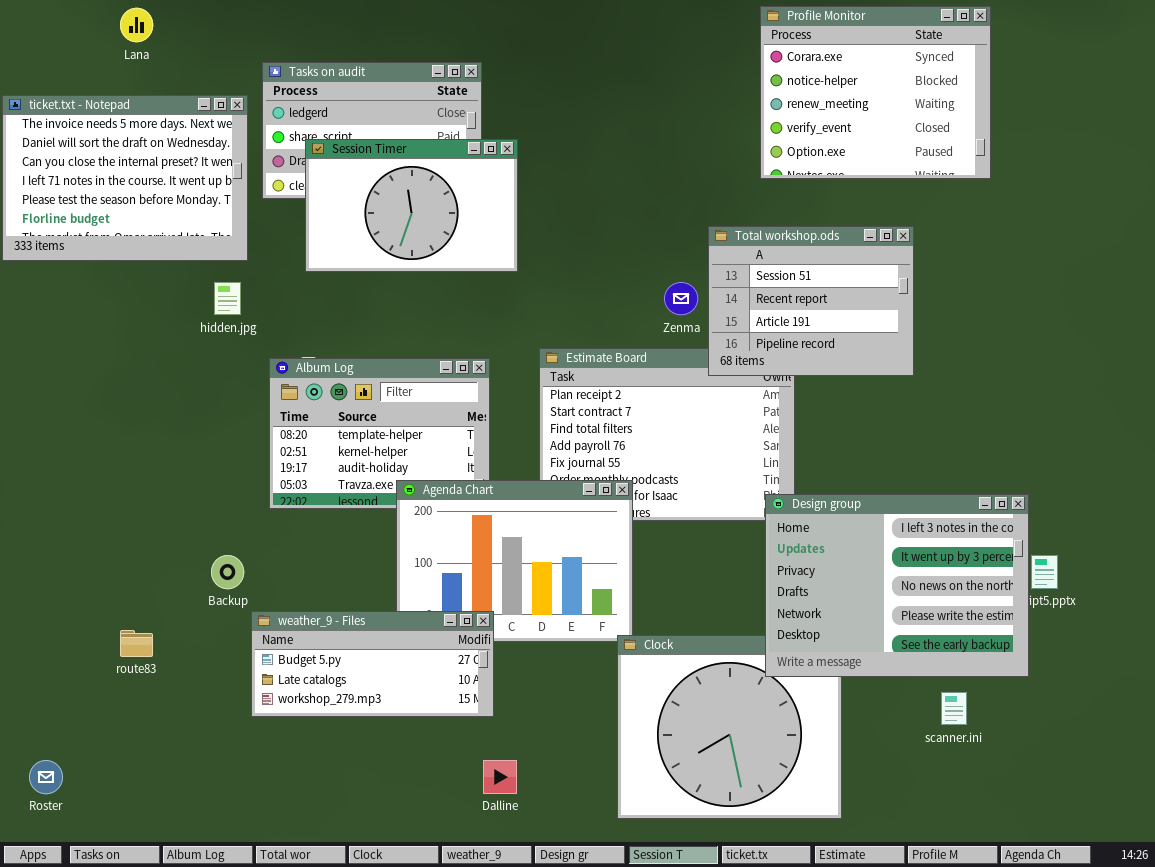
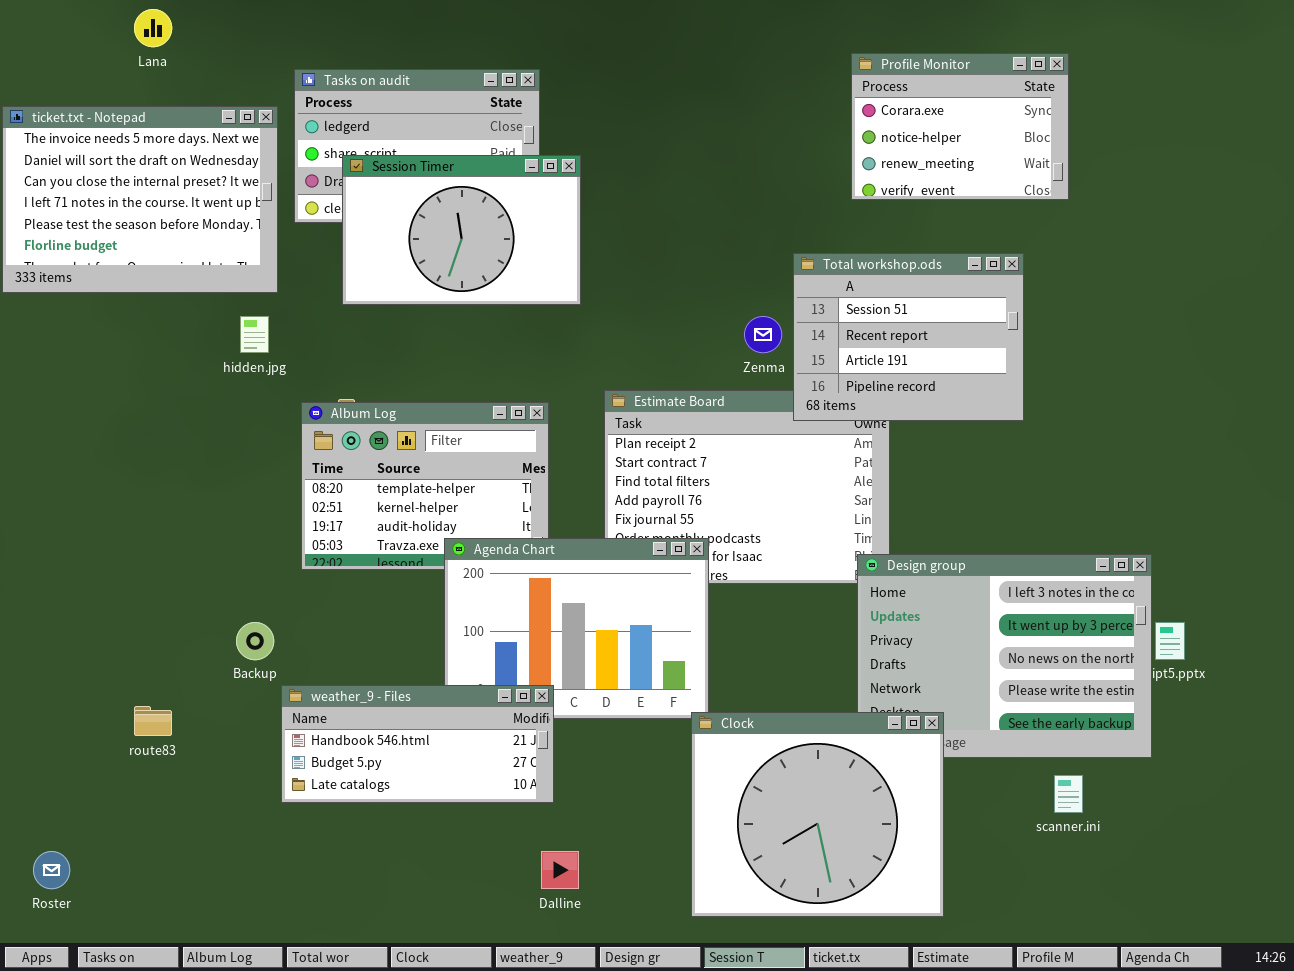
Profile Monitor: [760,6,991,179] -> [851,53,1069,200], resized
weather_9 - Files: [251,611,494,717] -> [281,685,554,803], scrolled up 1 row
Clock: [617,635,842,819] -> [691,712,944,917], raised

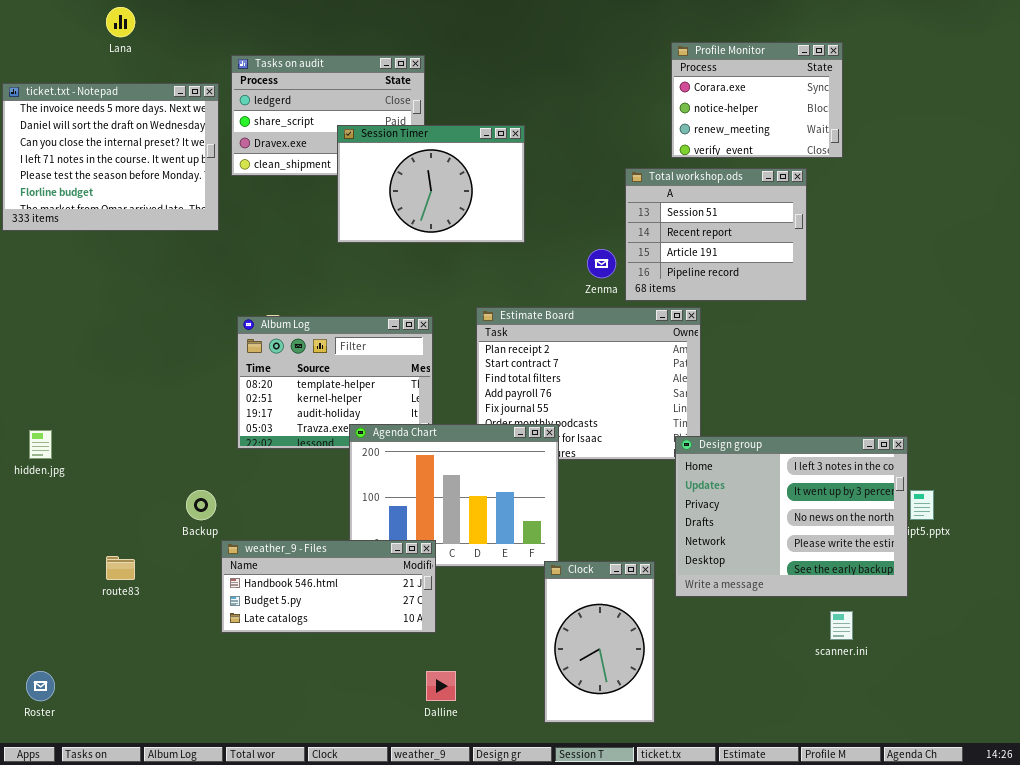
Session Timer: [342,155,581,305] -> [337,125,525,243], moved
Total workshop.ods: [793,253,1024,421] -> [625,168,807,301], moved
hidden.jpg: [240,316,269,353] -> [29,430,52,459], moved
Clock: [691,712,944,917] -> [544,561,655,723], resized

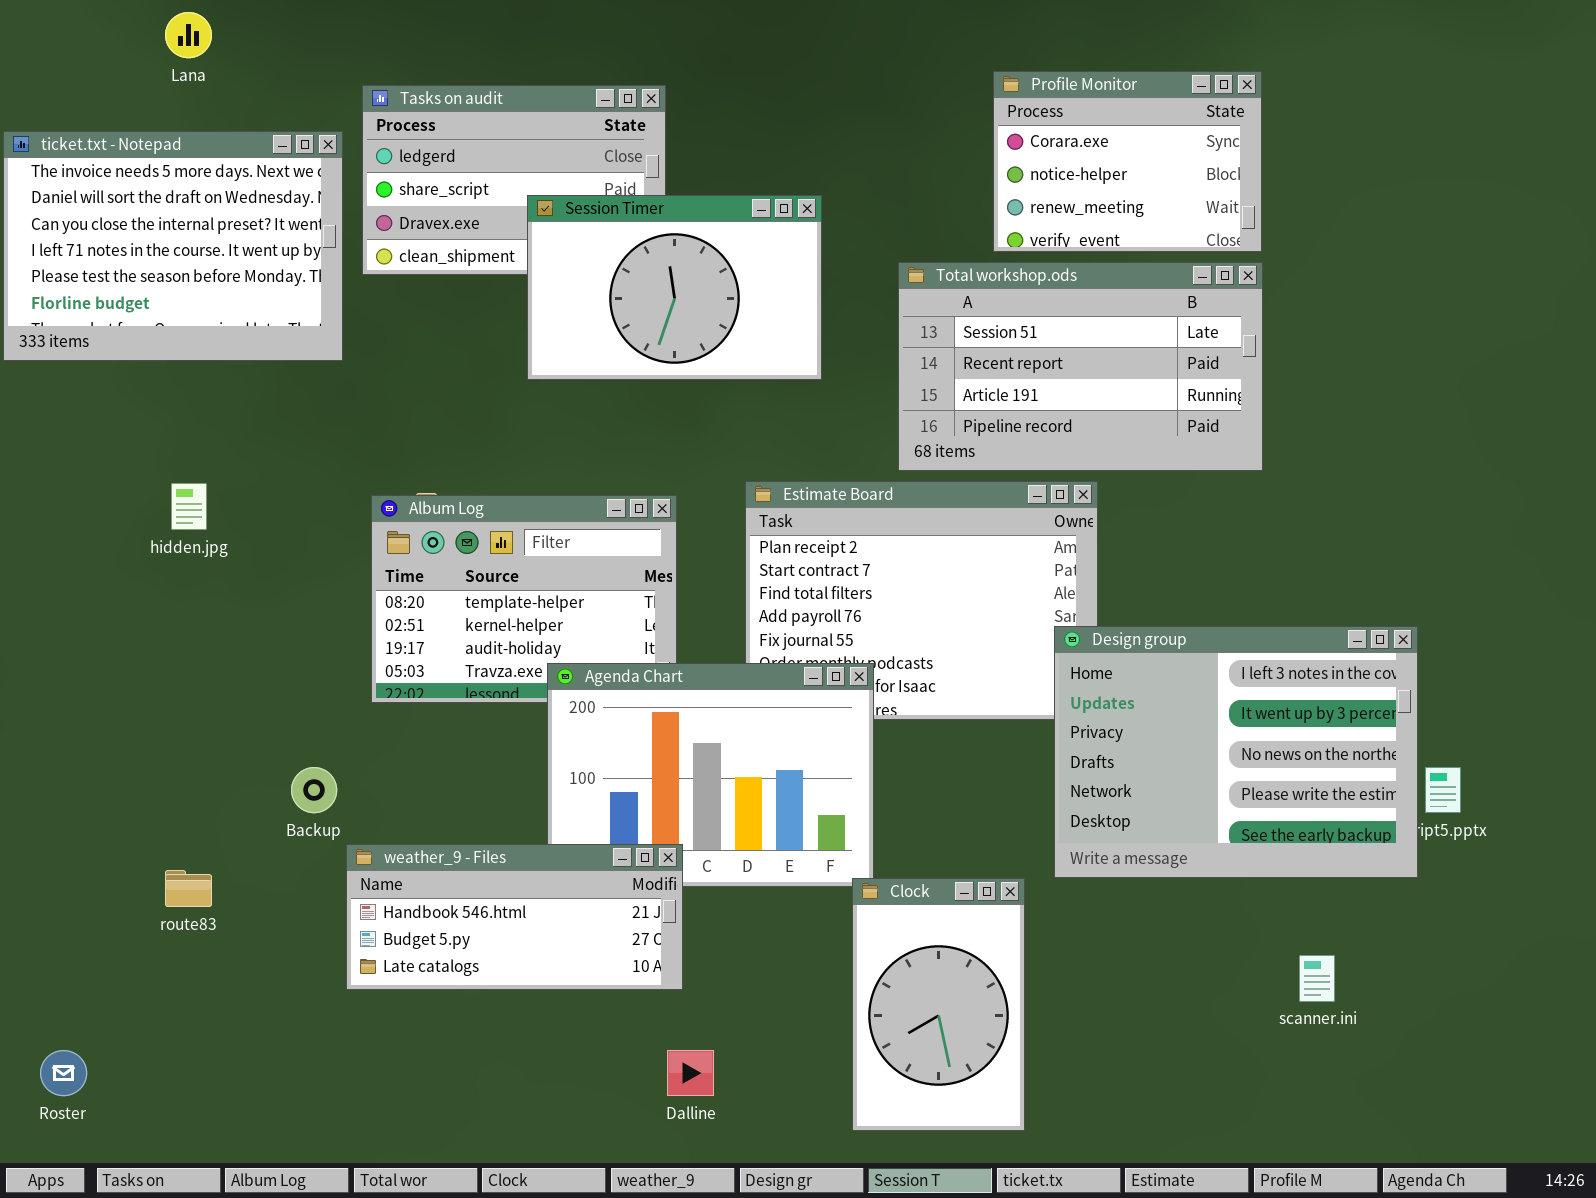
Profile Monitor: [671,42,843,158] -> [993,71,1262,252], moved
Total workshop.ods: [625,168,807,301] -> [898,262,1263,471], resized
hidden.jpg: [29,430,52,459] -> [171,483,207,530], moved
Design group: [675,436,908,597] -> [1054,626,1418,878], moved

